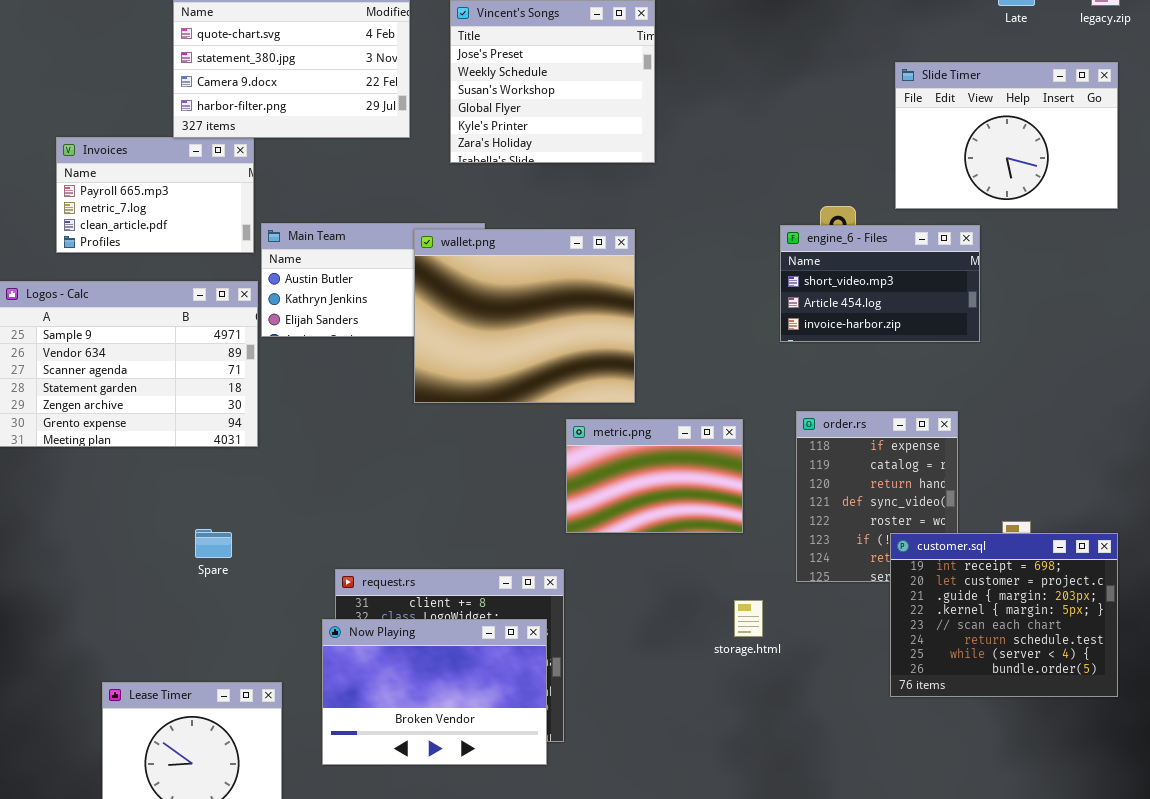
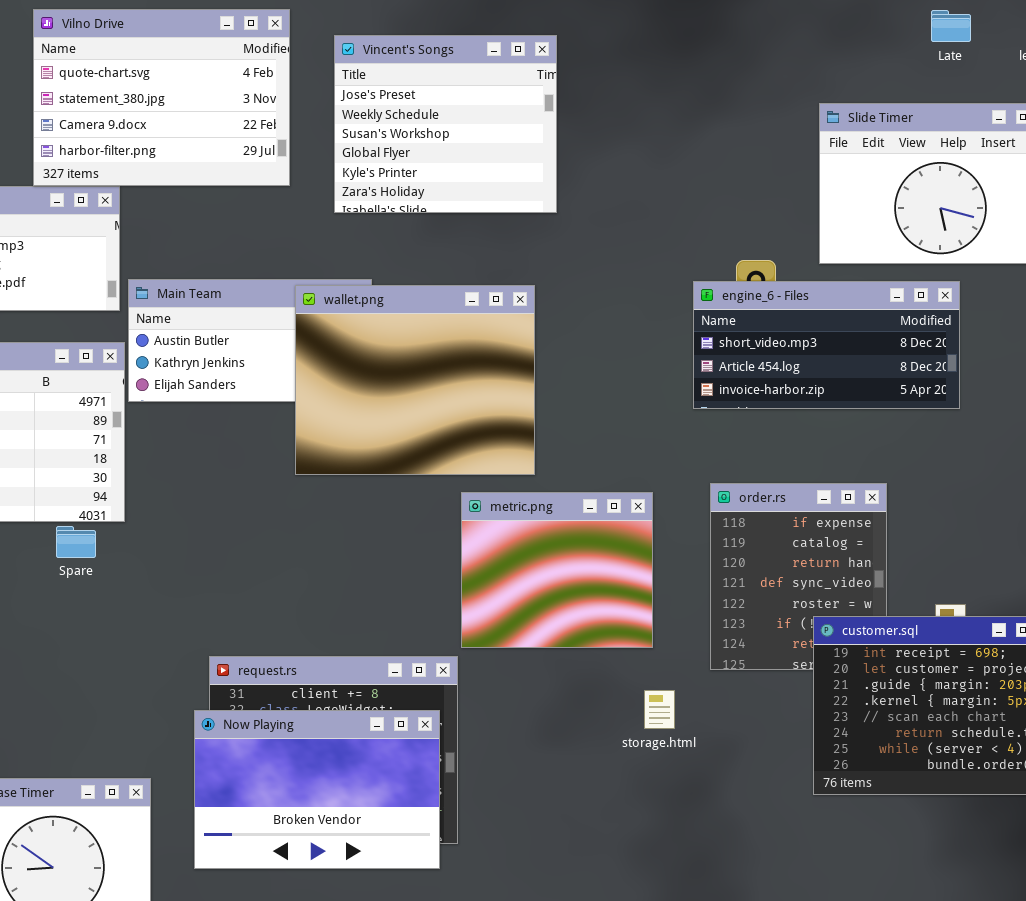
engine_6 - Files: [780,225,980,342] -> [693,281,960,409], resized
metric.png: [566,419,743,533] -> [461,492,653,648], resized
Spare: [195,529,232,558] -> [56,526,96,558], moved

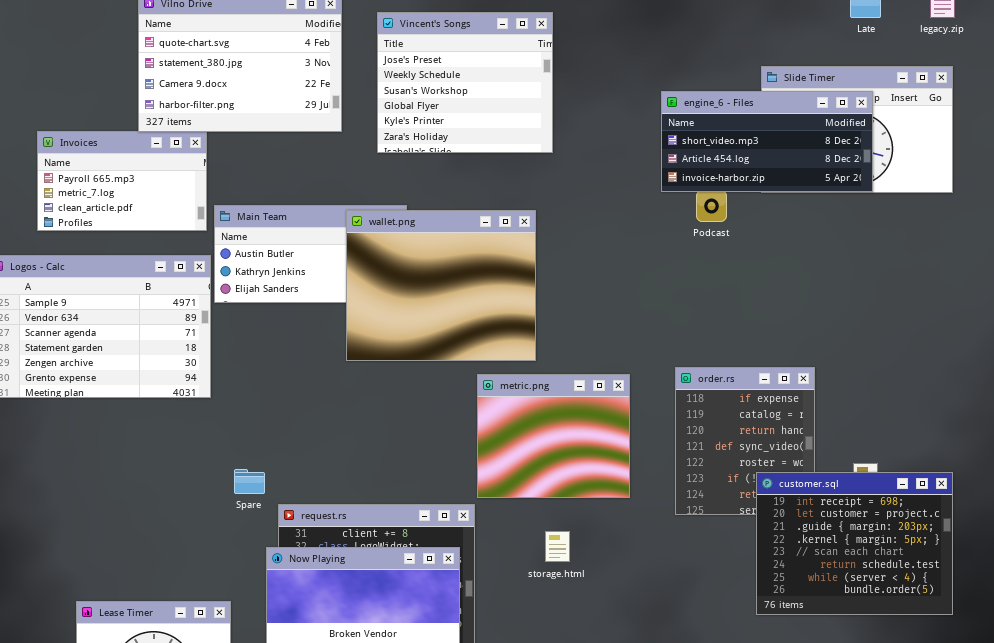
engine_6 - Files: [693,281,960,409] -> [661,91,873,192], moved
Spare: [56,526,96,558] -> [234,469,265,494], moved
storage.html: [644,690,675,729] -> [545,531,570,562], moved

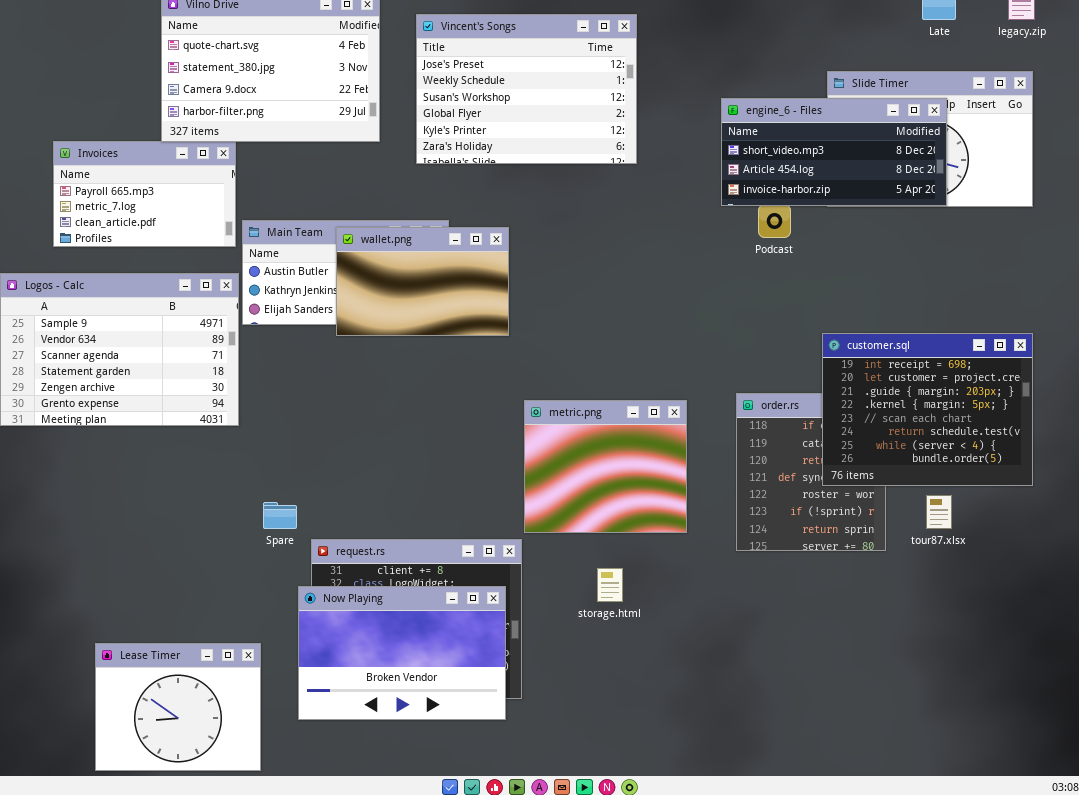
Vincent's Songs: [377,12,553,153] -> [416,14,637,164], resized
wallet.png: [346,210,536,361] -> [336,227,509,336], moved, resized
customer.sql: [756,472,953,615] -> [822,333,1033,486], moved

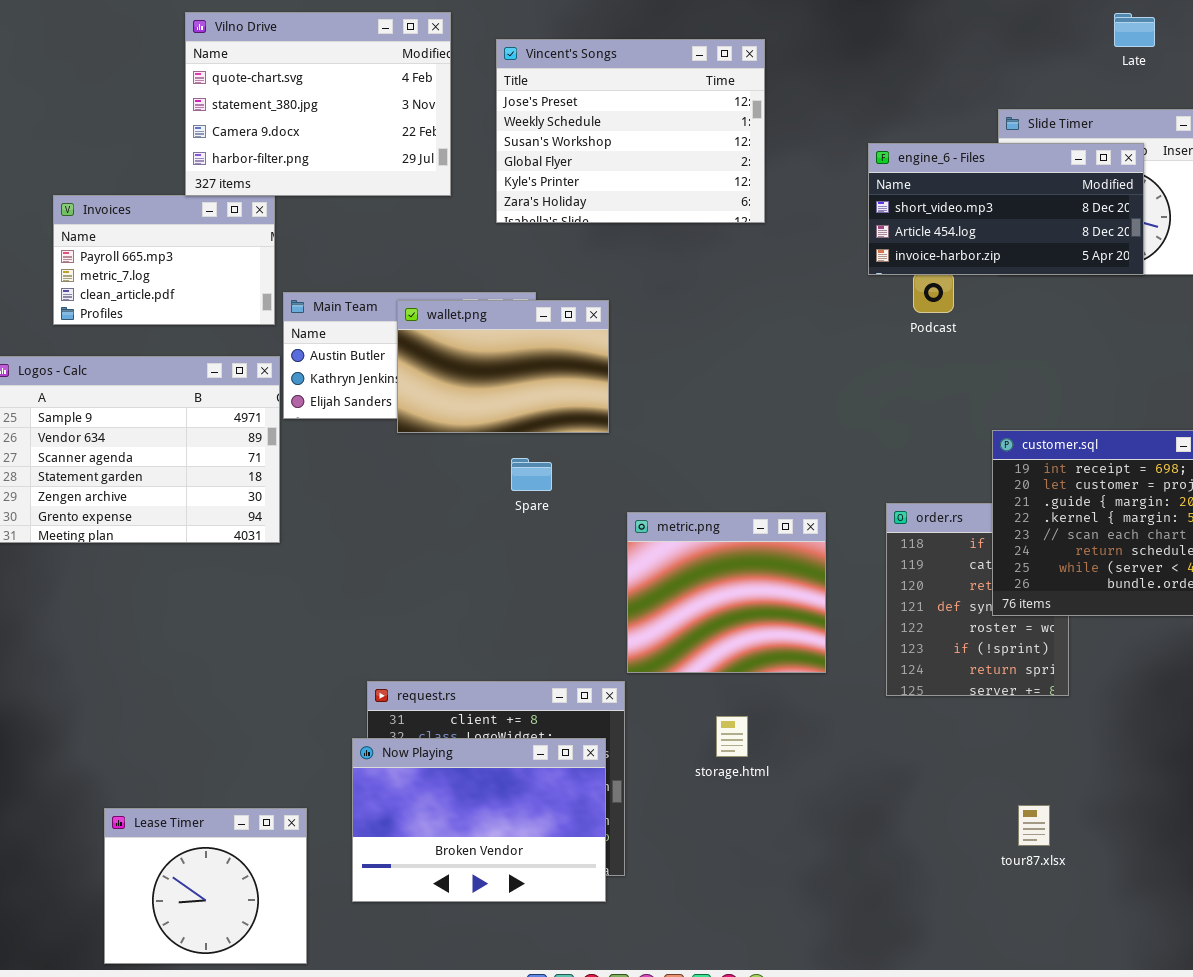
tour87.xlsx: [926,495,952,529] -> [1018,805,1050,846], moved
Spare: [263,502,297,529] -> [511,458,552,491], moved

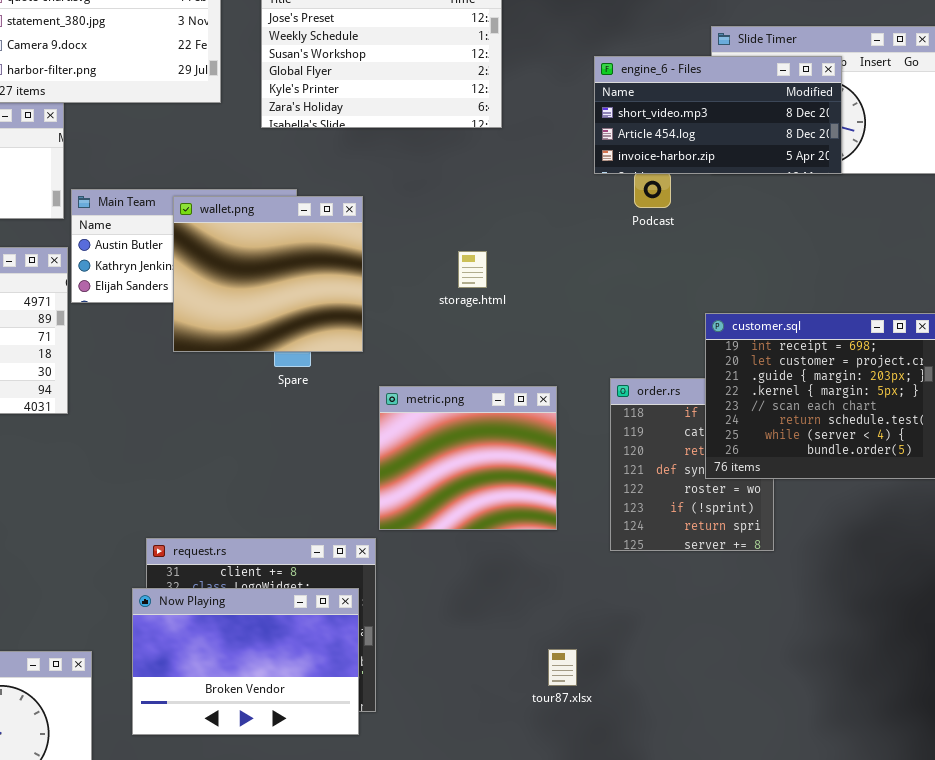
wallet.png: [397,300,609,433] -> [173,196,363,352], resized
storage.html: [716,716,748,757] -> [458,251,487,288], moved
tour87.xlsx: [1018,805,1050,846] -> [548,649,577,686], moved

